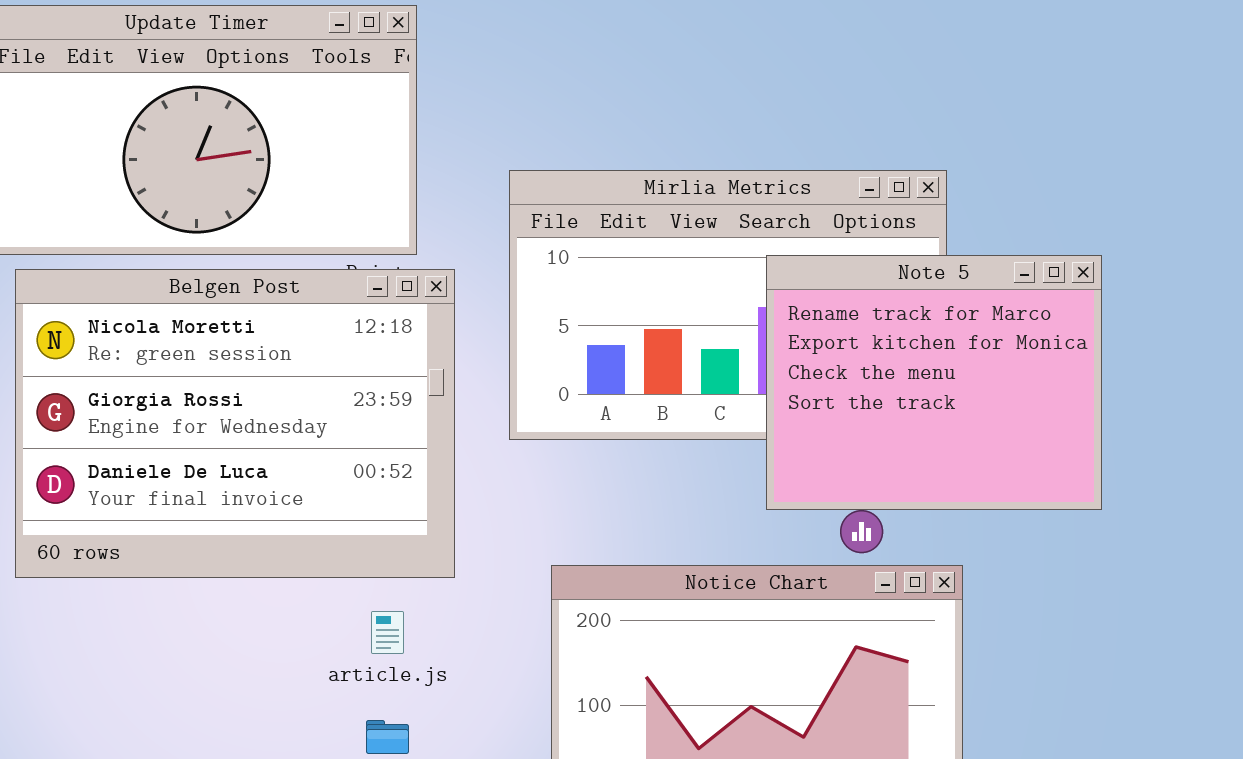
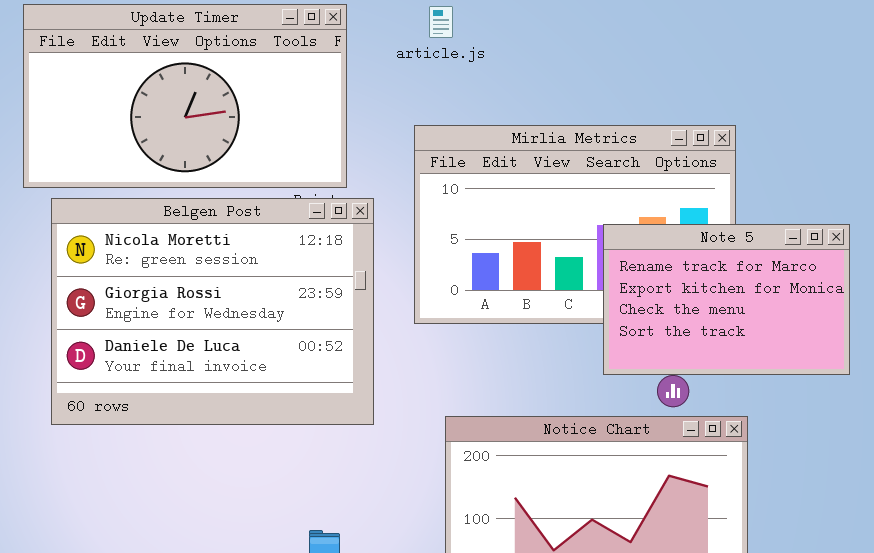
Note 5: [766,255,1102,510] -> [603,224,850,375], resized
article.js: [371,611,404,654] -> [429,6,453,38], moved

